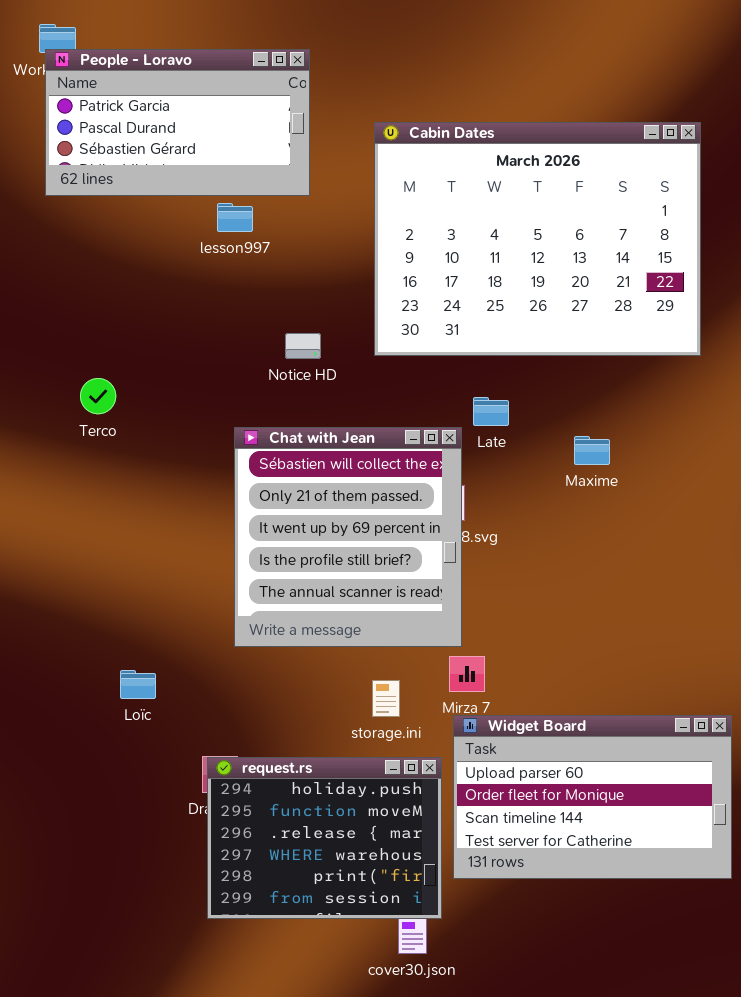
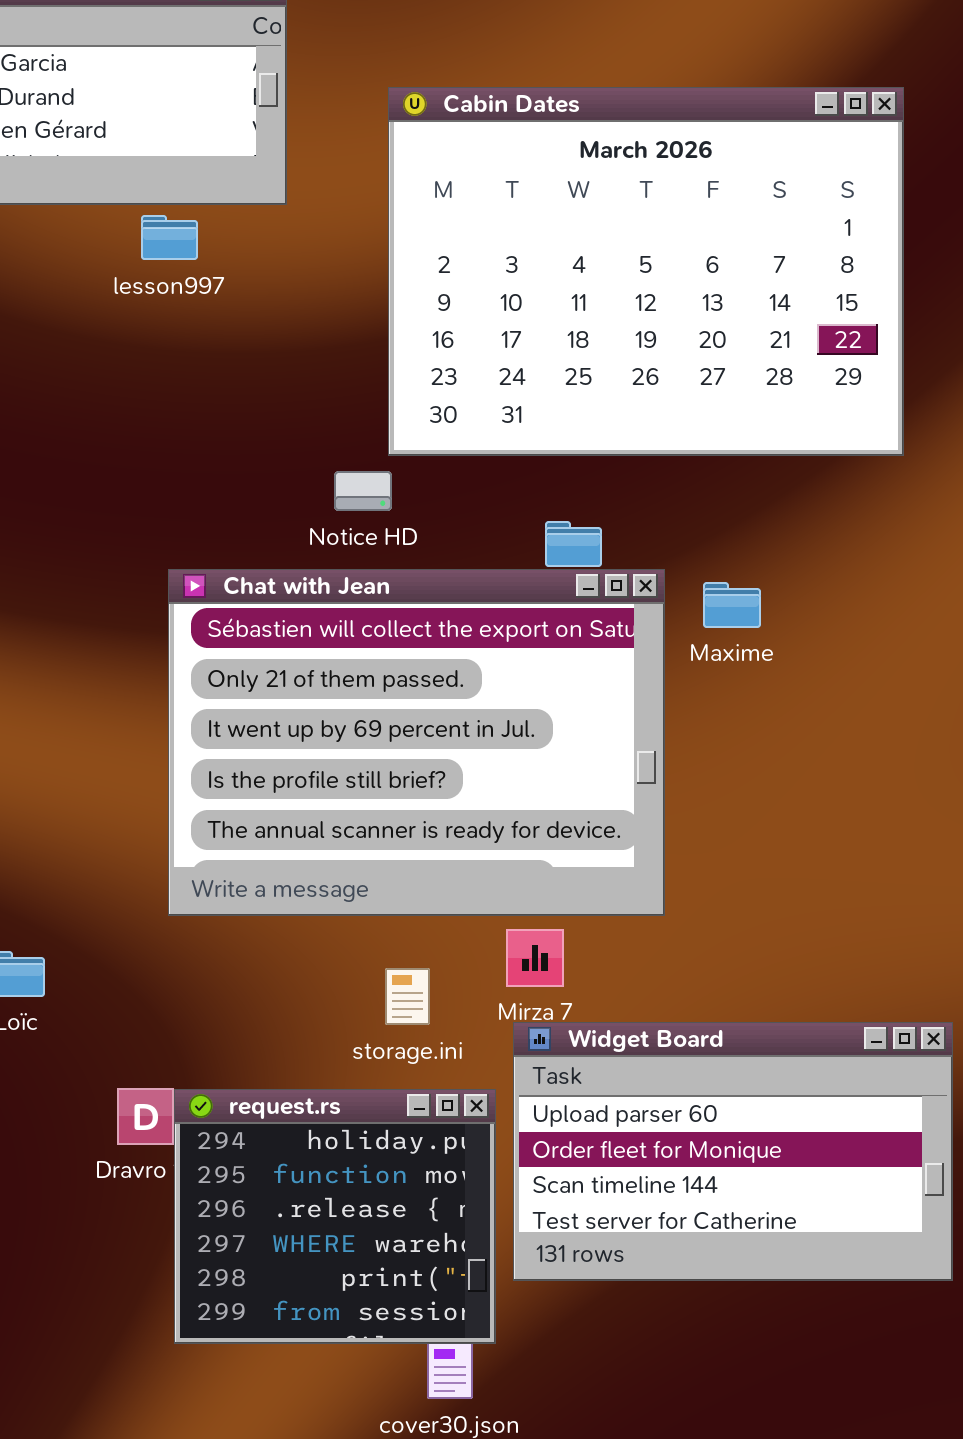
Notice HD: [285,333,321,359] -> [334,471,392,511], moved
Chat with Jean: [234,427,462,647] -> [168,569,665,916], resized
request.rs: [207,757,442,919] -> [174,1089,496,1344], resized

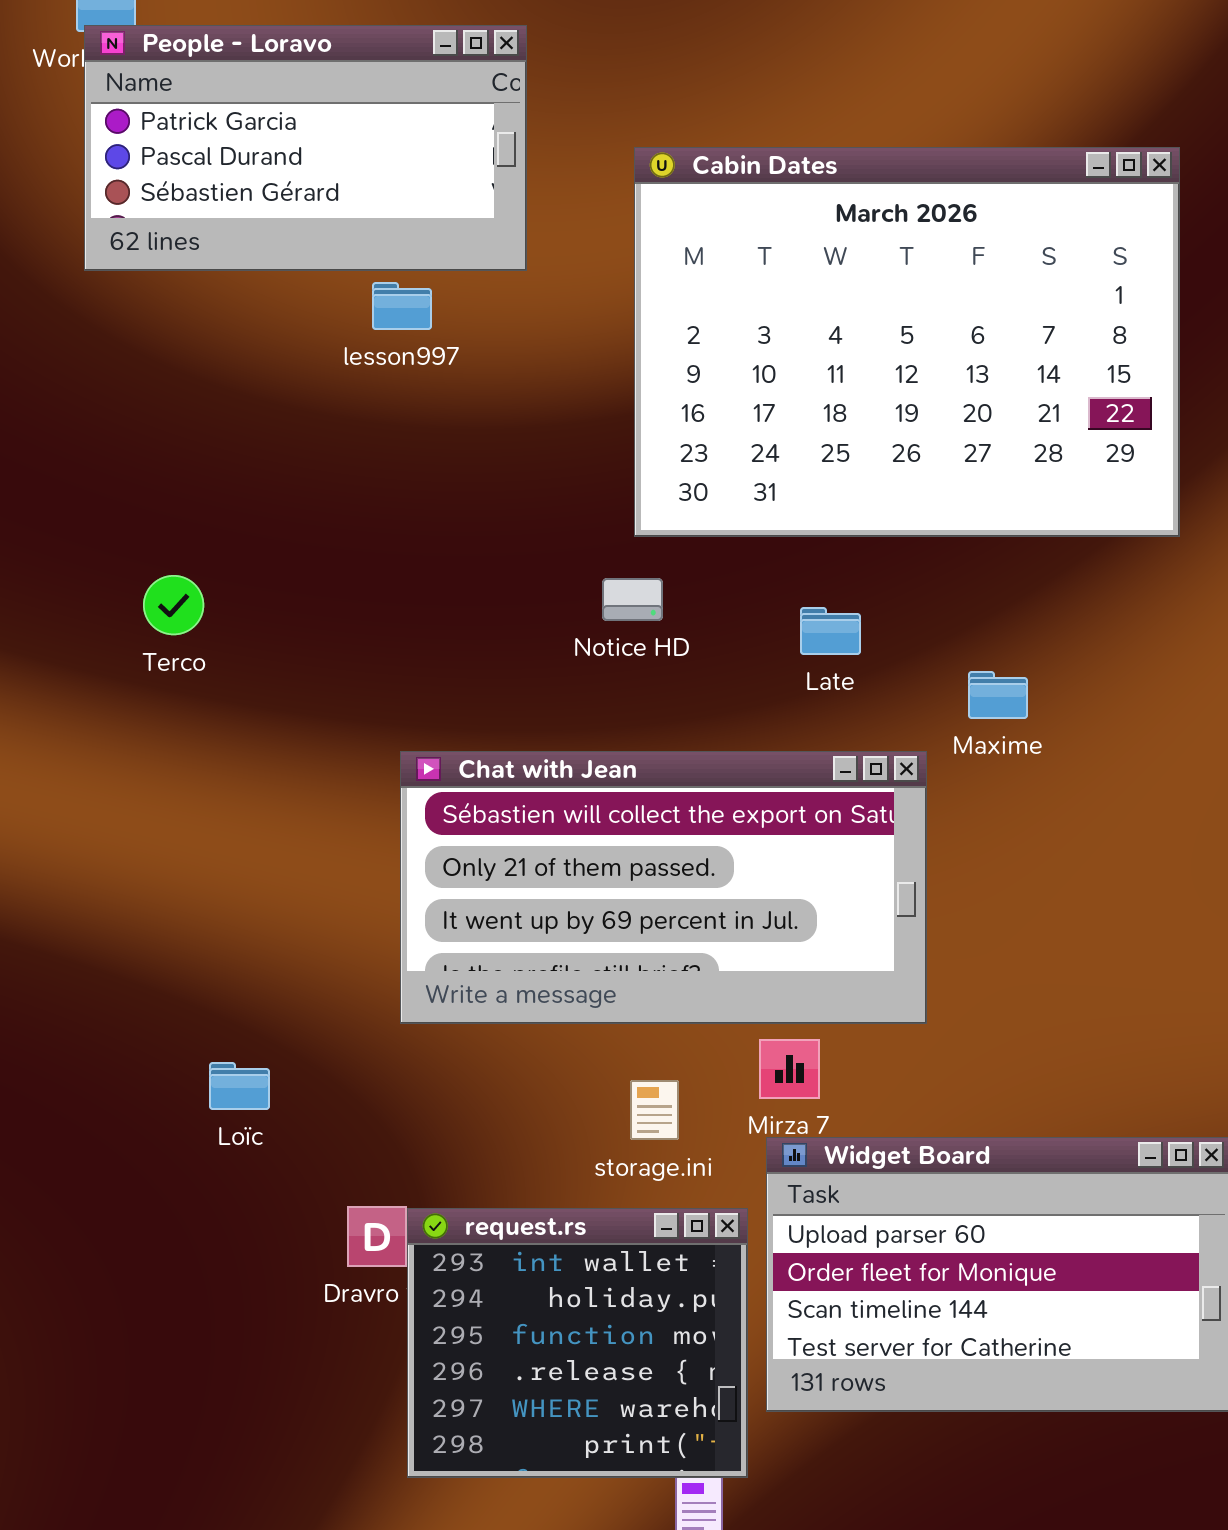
Notice HD: [334,471,392,511] -> [602,578,663,621], moved
Chat with Jean: [168,569,665,916] -> [400,751,927,1024], resized
request.rs: [174,1089,496,1344] -> [407,1208,748,1478], scrolled up 1 row

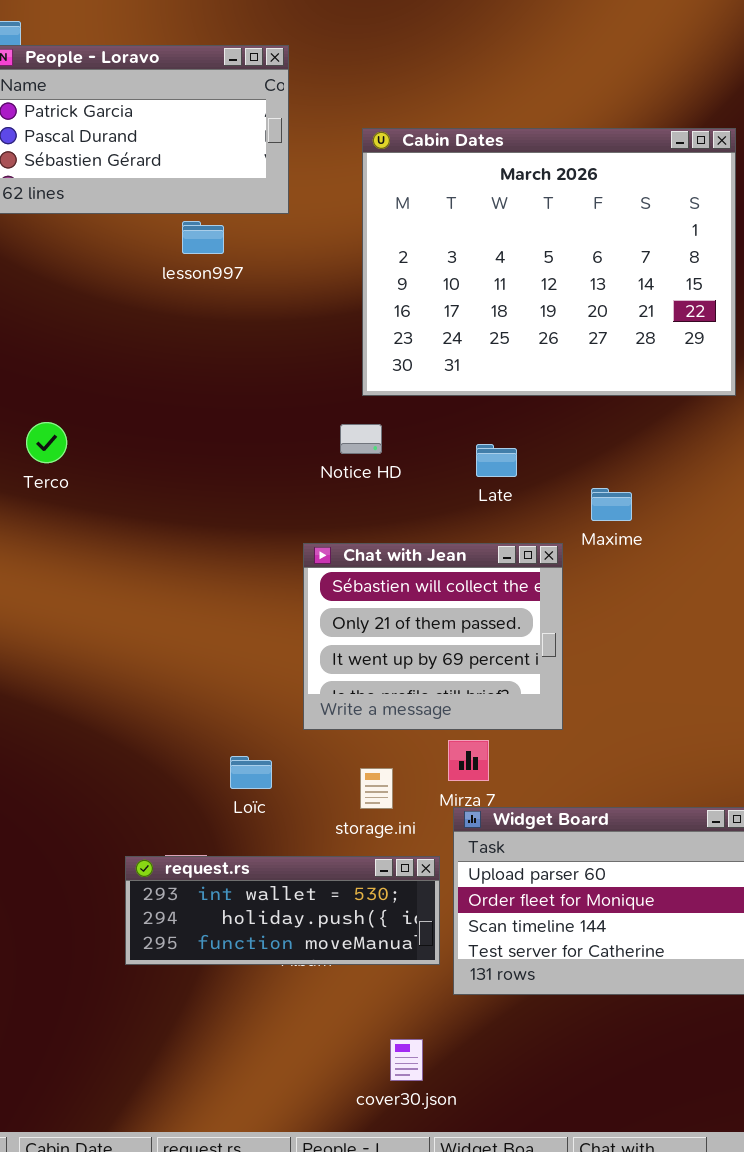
Chat with Jean: [400,751,927,1024] -> [303,543,563,730], resized
Loïc: [209,1062,270,1110] -> [230,756,272,789], moved
request.rs: [407,1208,748,1478] -> [125,856,440,965], resized

